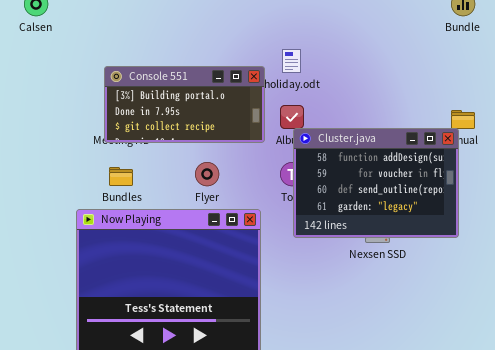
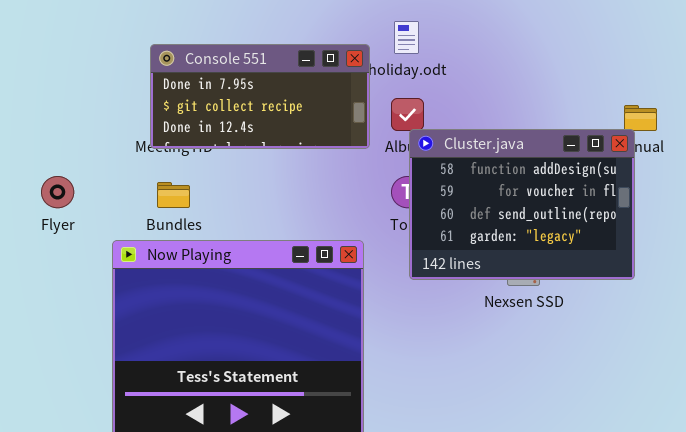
Console 551: [104,66,265,143] -> [150,44,370,149], scrolled down 1 row
Flyer: [195,162,219,186] -> [41,176,74,208], moved

